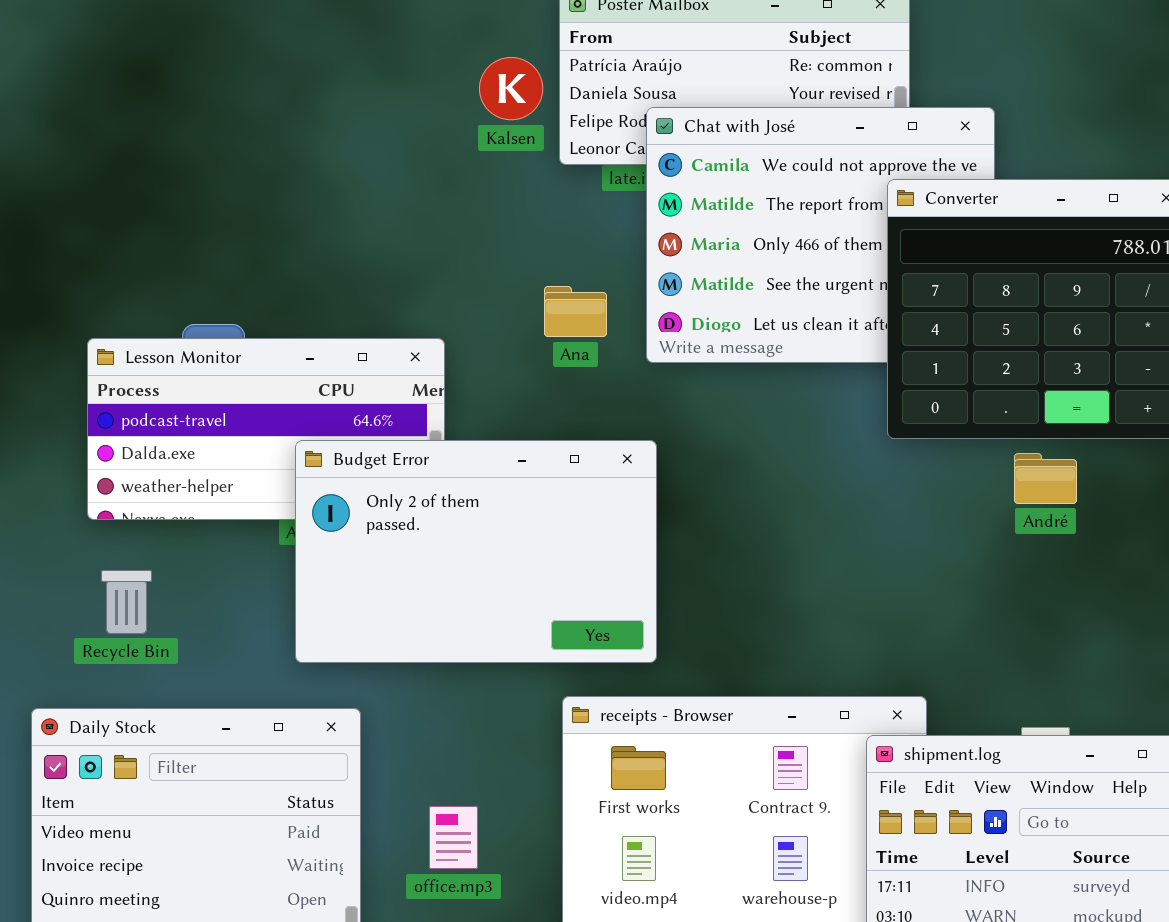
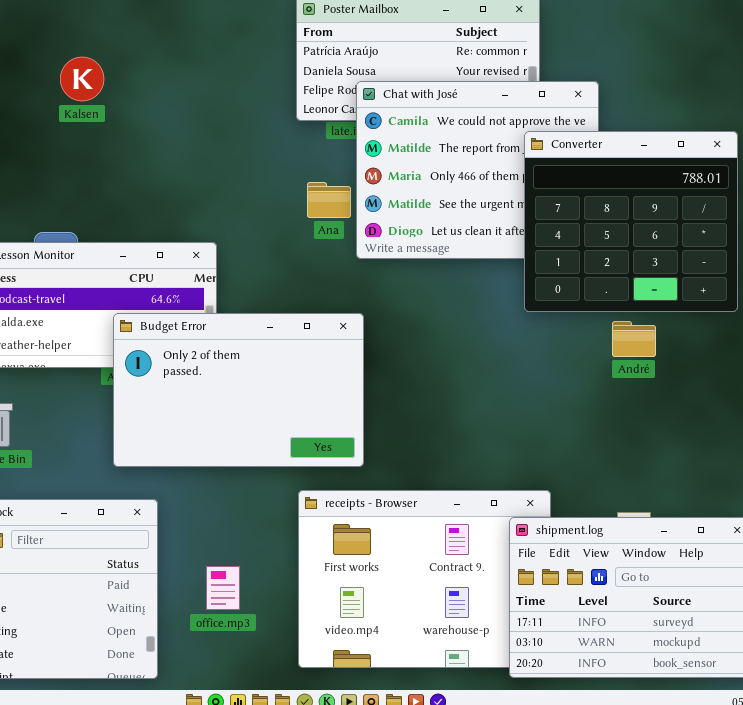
Kalsen: [479,57,543,120] -> [60,57,104,101], moved
Ana: [544,286,607,337] -> [307,182,351,218], moved

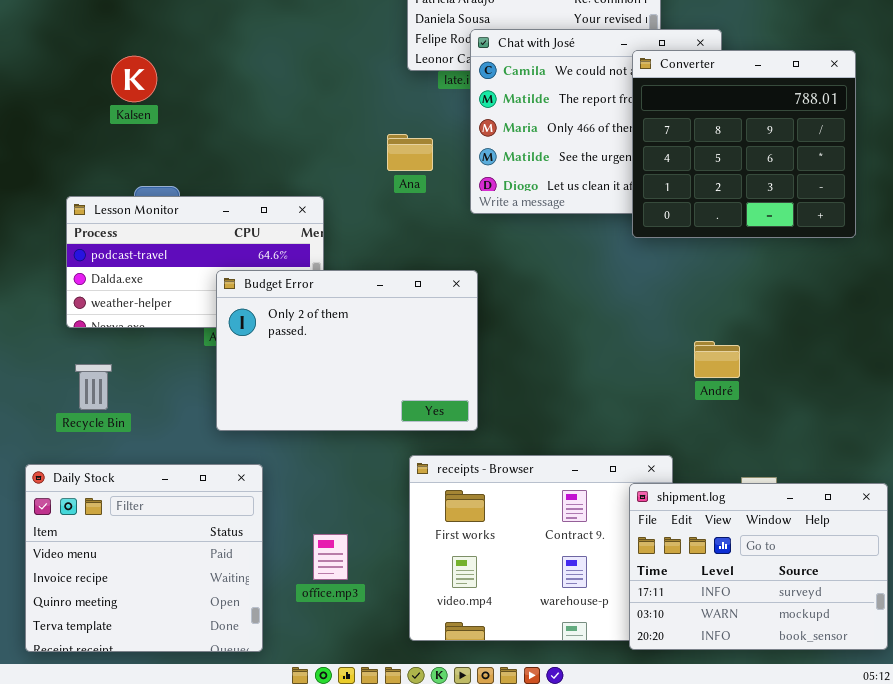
Kalsen: [60,57,104,101] -> [111,56,157,102], moved
Converter: [524,131,738,312] -> [632,50,856,238], moved
Ana: [307,182,351,218] -> [387,134,433,171], moved
André: [612,321,656,357] -> [694,341,740,378], moved

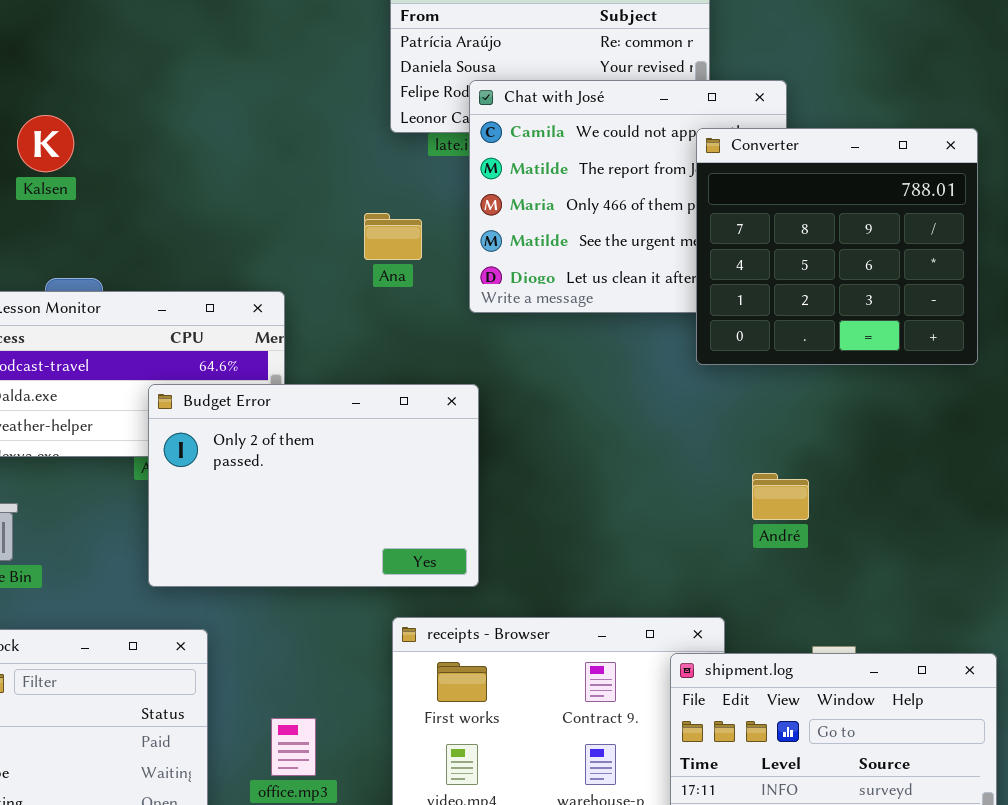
Converter: [632,50,856,238] -> [696,128,978,365], moved

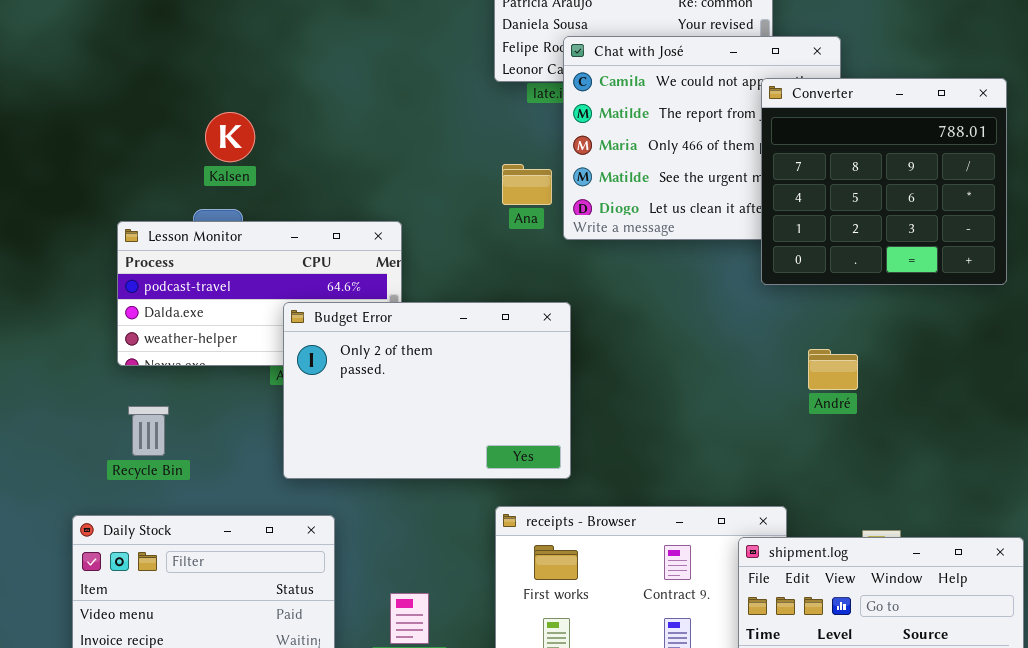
Kalsen: [17,115,74,172] -> [205,112,255,162], moved
Ana: [364,213,422,260] -> [502,164,552,205], moved
André: [752,473,809,520] -> [808,349,858,390], moved

